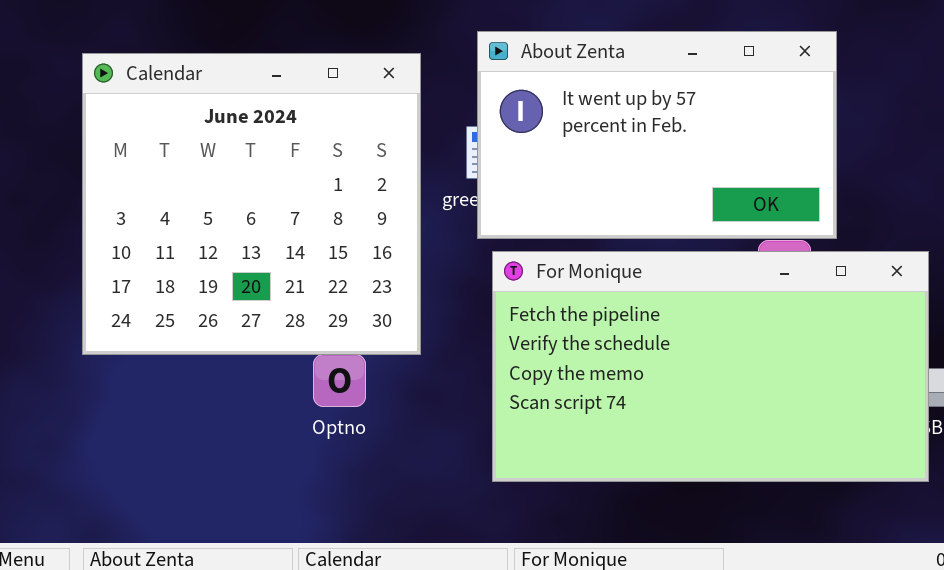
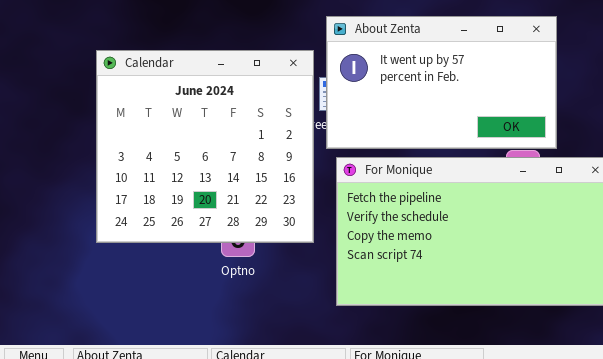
Calendar: [82,53,421,355] -> [96,50,314,243], moved

